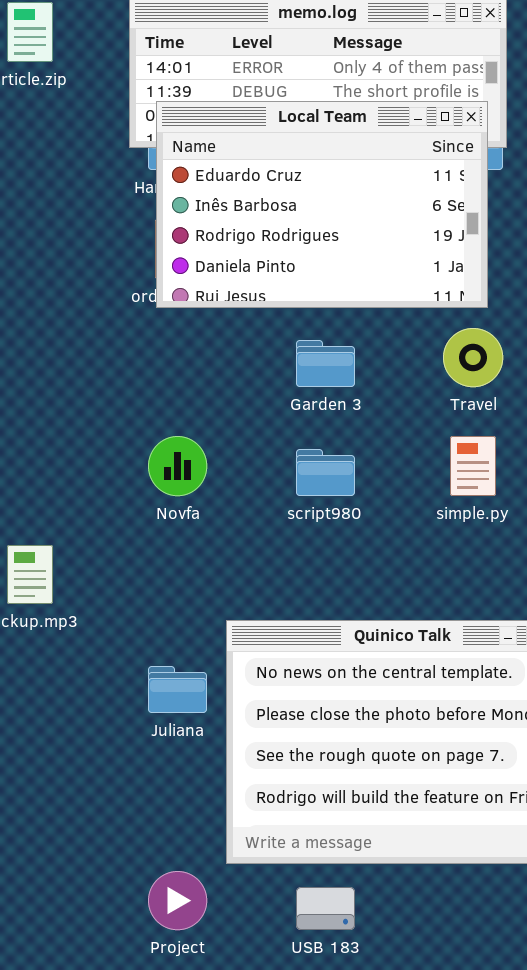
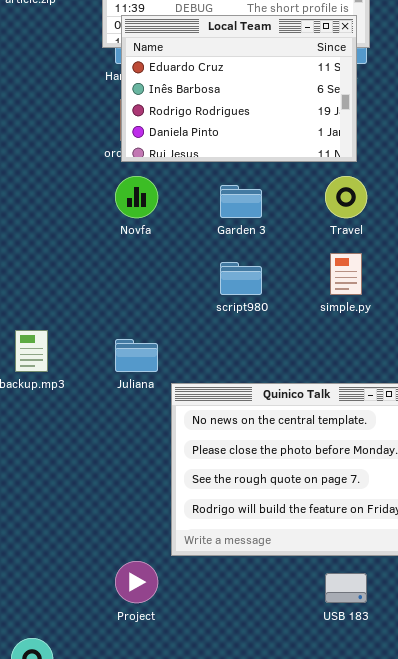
Novfa: [148,436,207,496] -> [115,176,158,218], moved
Juliana: [148,666,207,713] -> [115,339,158,372], moved
USB 183: [296,887,355,930] -> [325,573,367,603], moved

